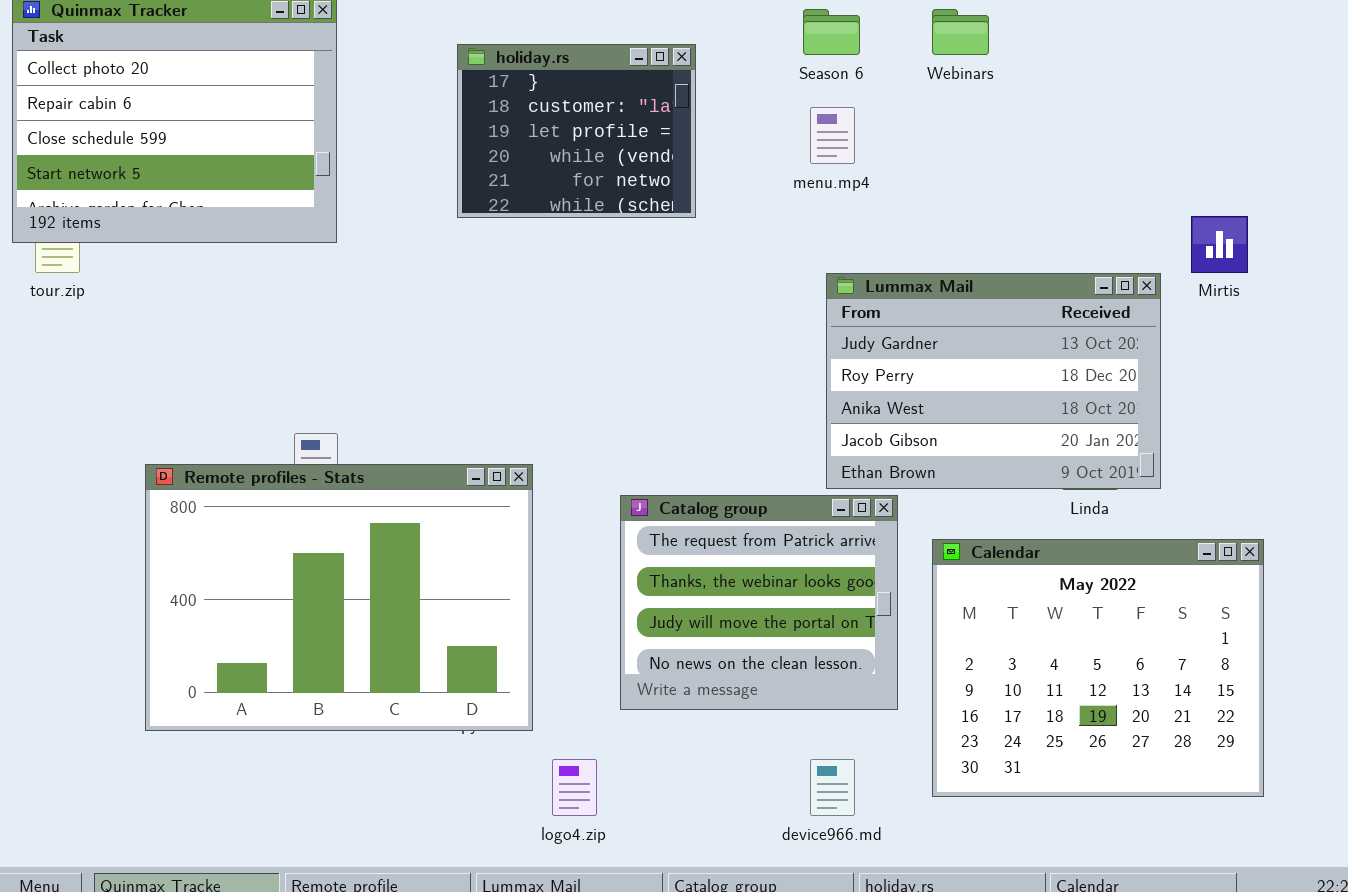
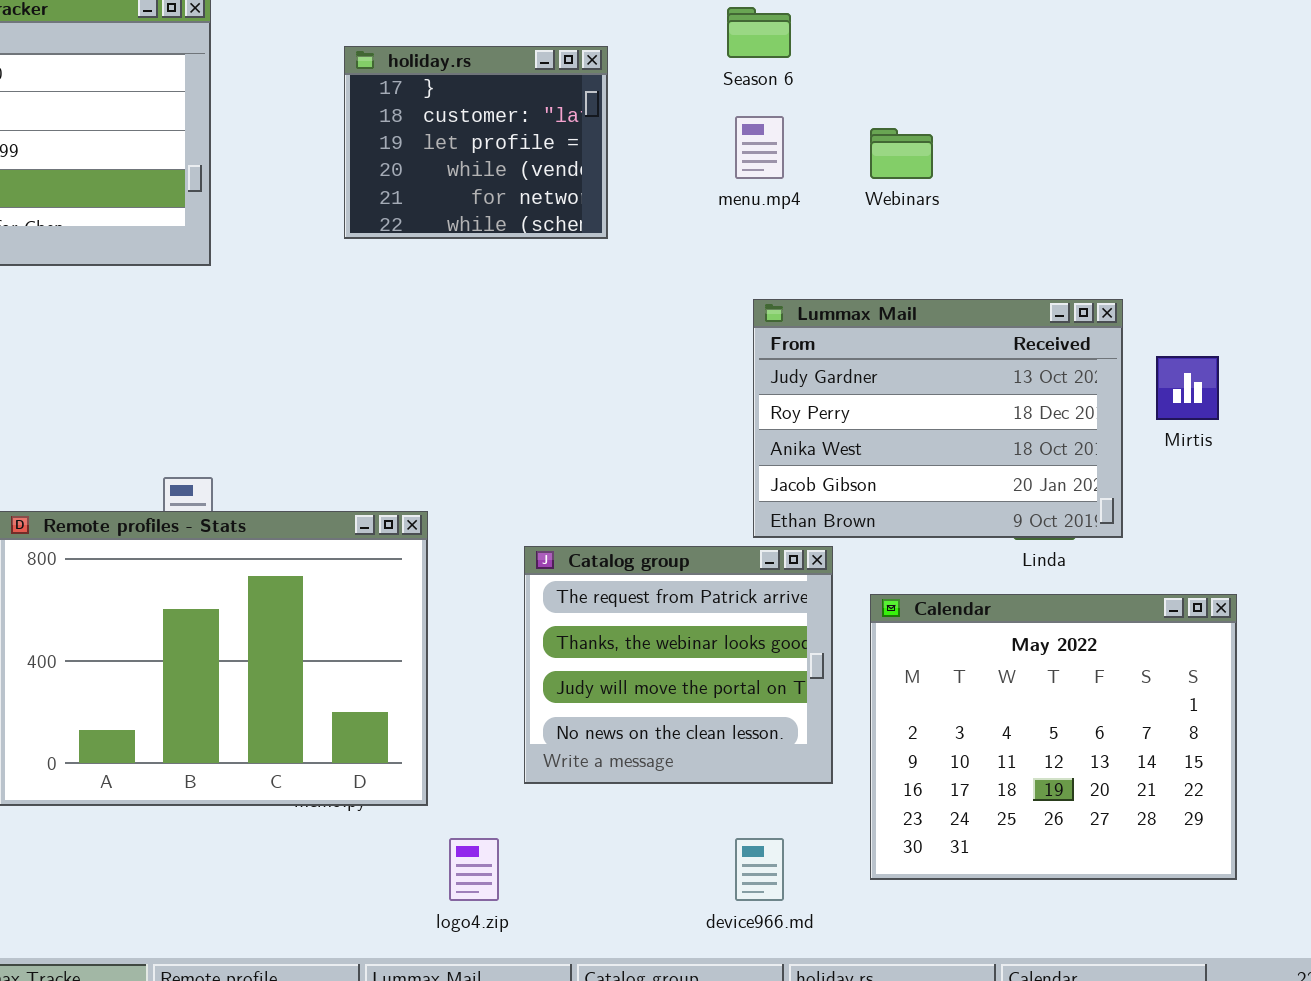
Webinars: [932,9,989,55] -> [870,128,933,179], moved
Mirtis: [1191,216,1248,273] -> [1156,356,1219,420], moved

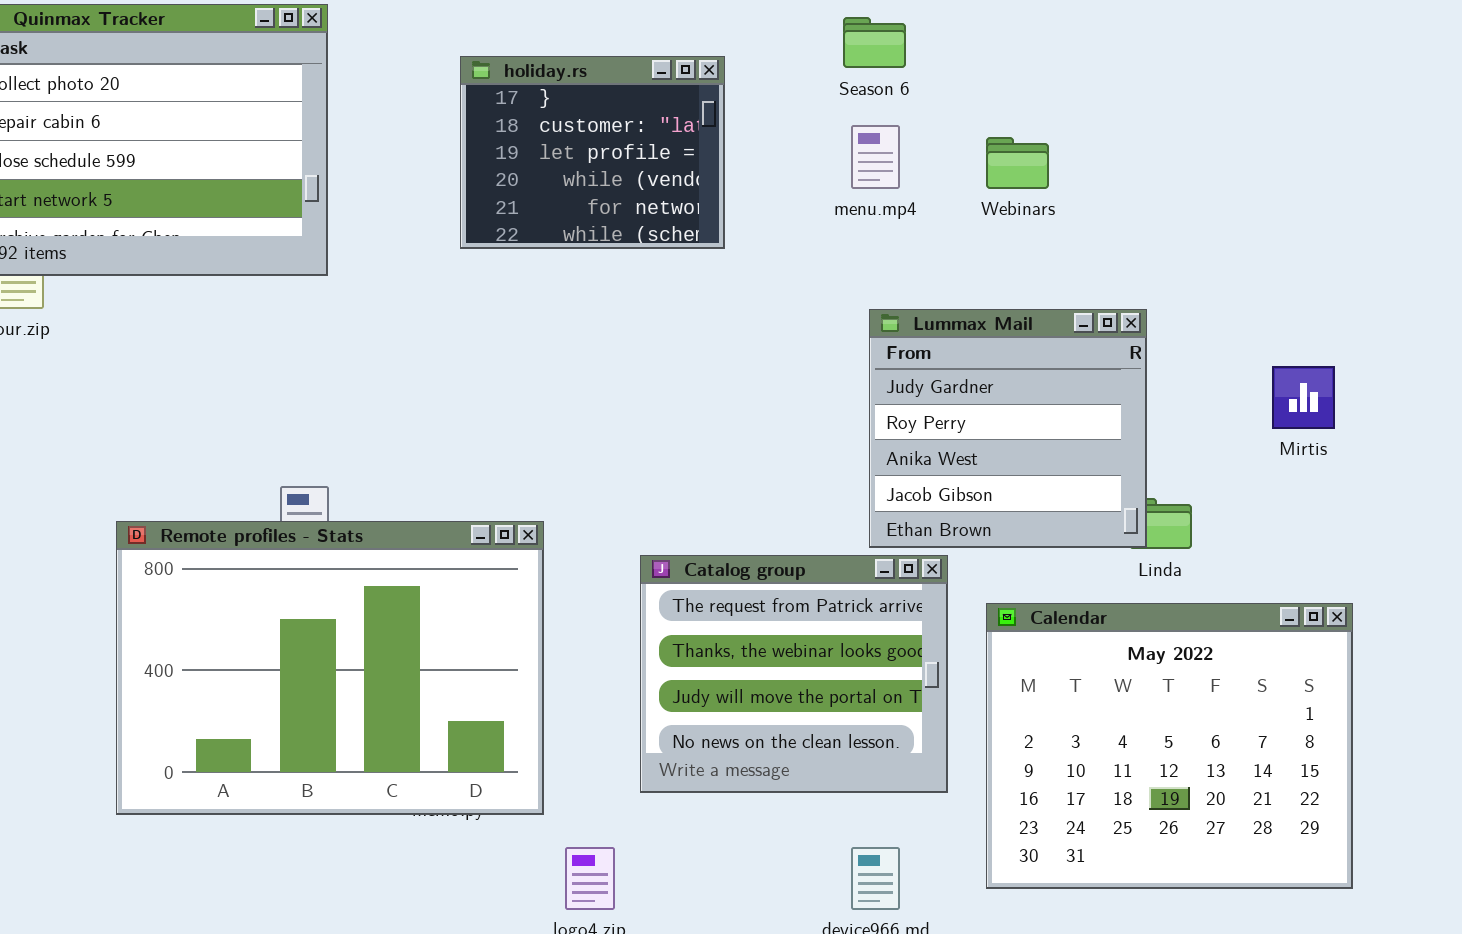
Lummax Mail: [753,299,1123,538] -> [869,309,1147,548], resized

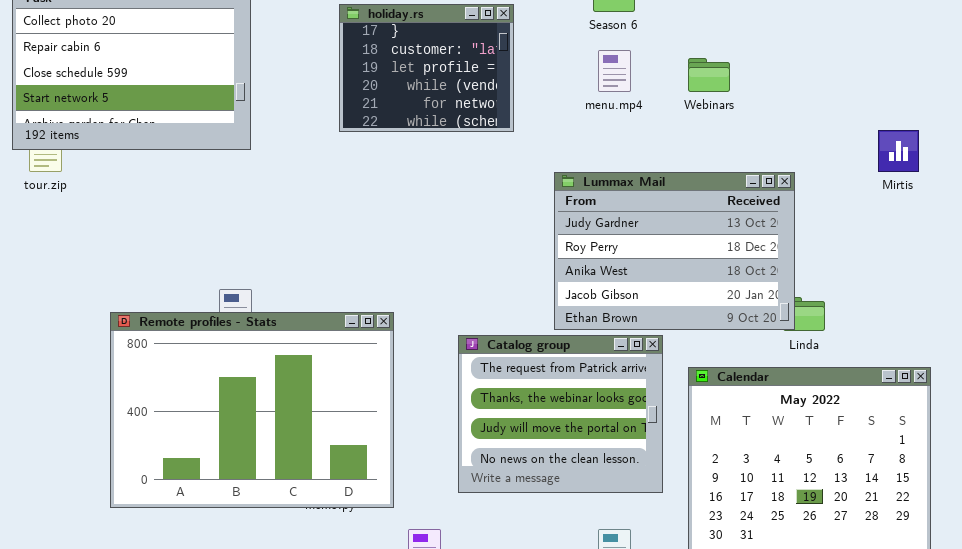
Lummax Mail: [869,309,1147,548] -> [554,172,795,330], resized
Mirtis: [1272,366,1335,429] -> [878,130,919,172], moved

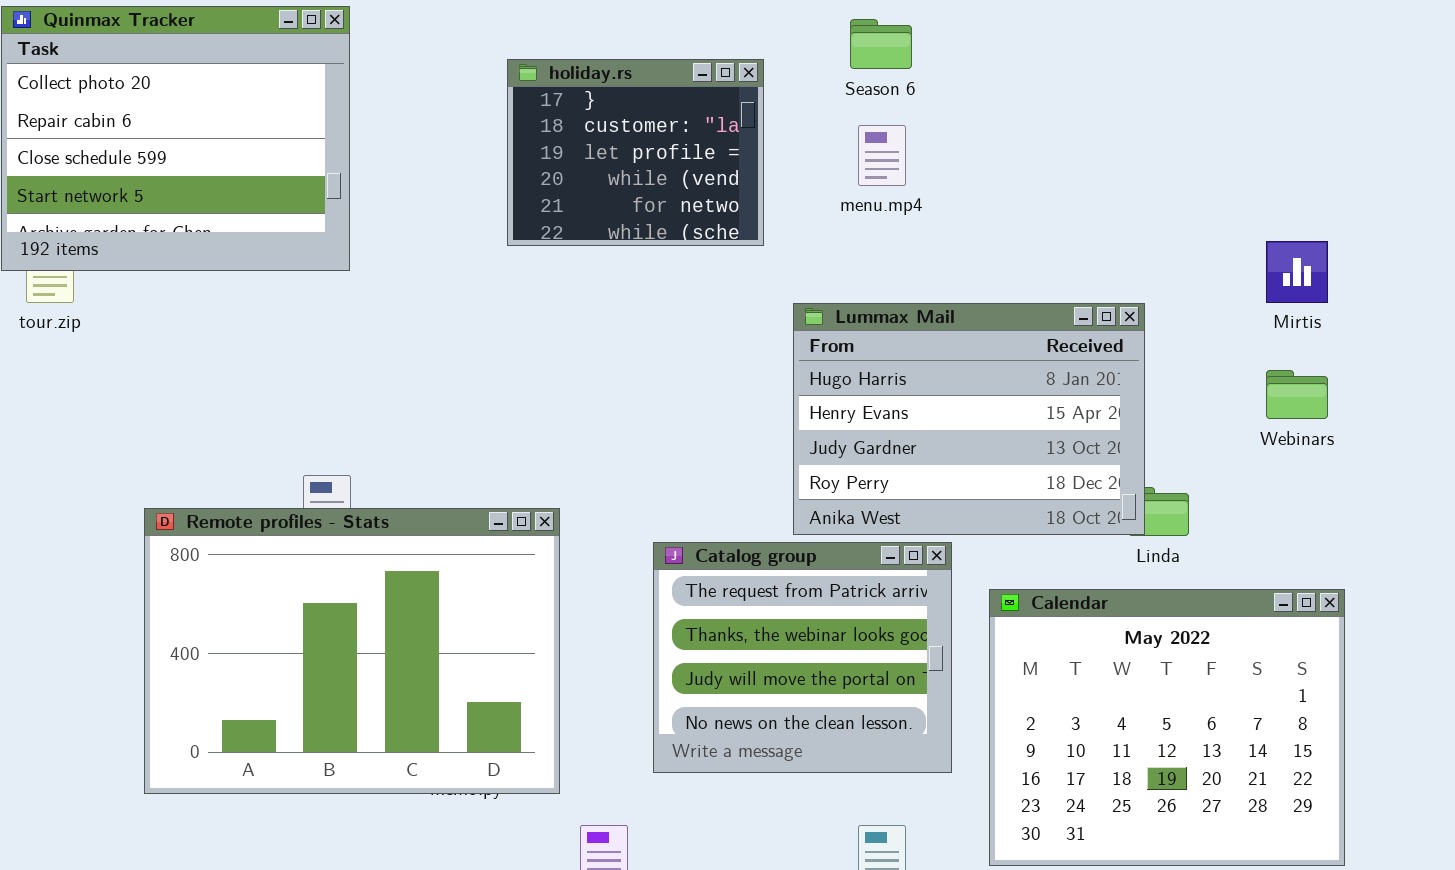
holiday.rs: [339,4,514,132] -> [507,59,764,246], moved
Webinars: [688,58,730,92] -> [1266,370,1328,419], moved
Lummax Mail: [554,172,795,330] -> [793,303,1145,535], scrolled up 2 rows

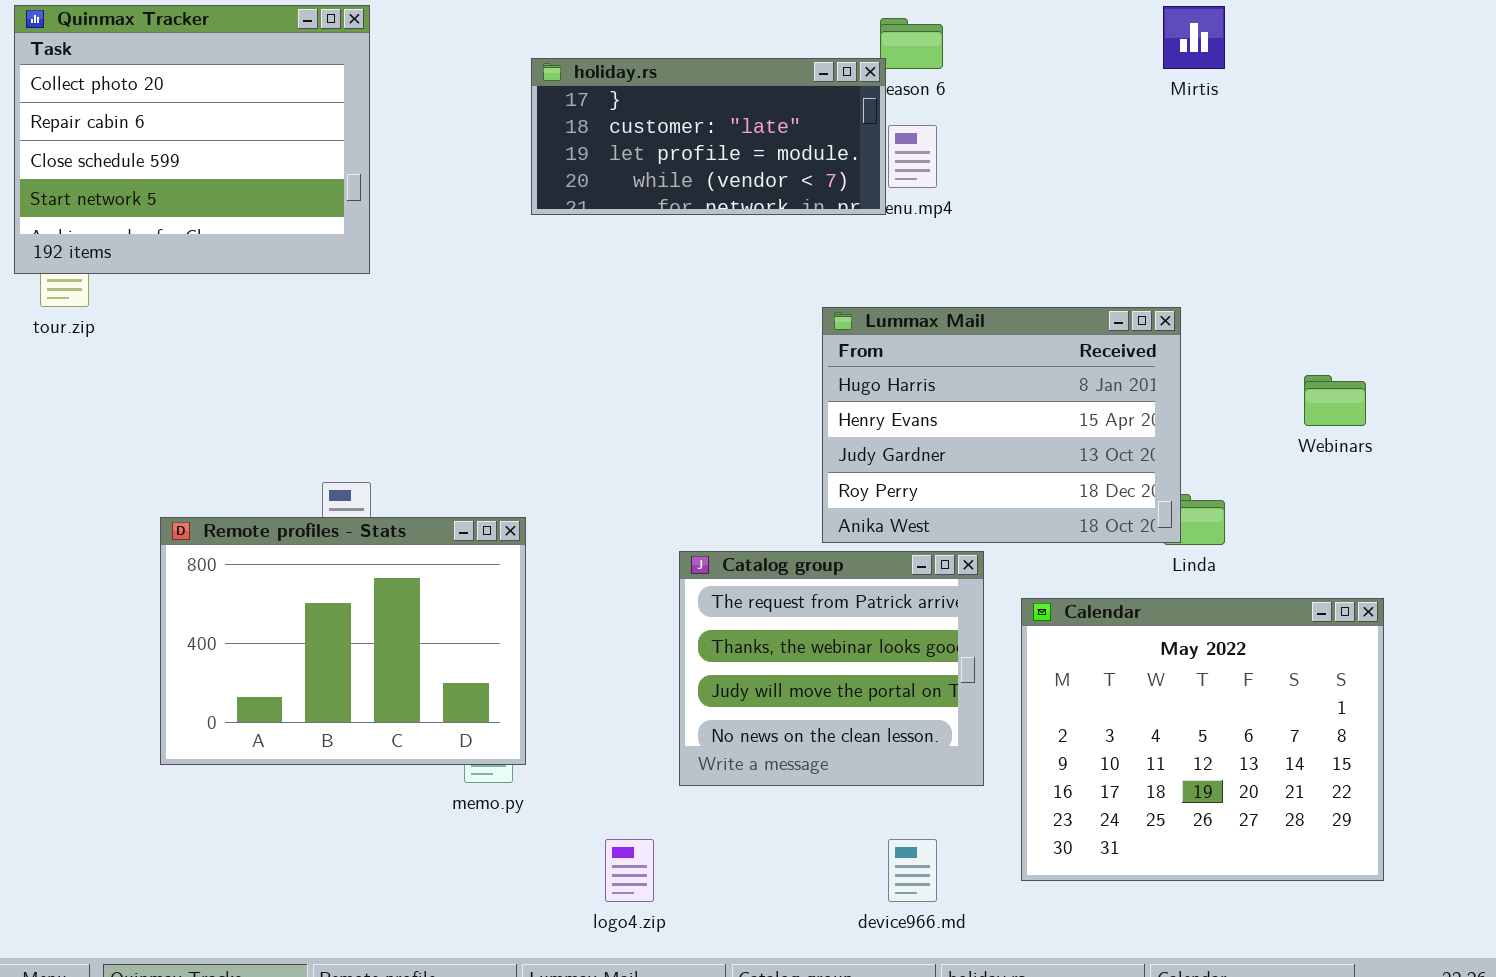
holiday.rs: [507,59,764,246] -> [531,58,886,215], resized
Mirtis: [1266,241,1328,303] -> [1163,6,1225,69], moved
Remote profiles - Stats: [144,508,560,794] -> [160,517,526,765], resized

